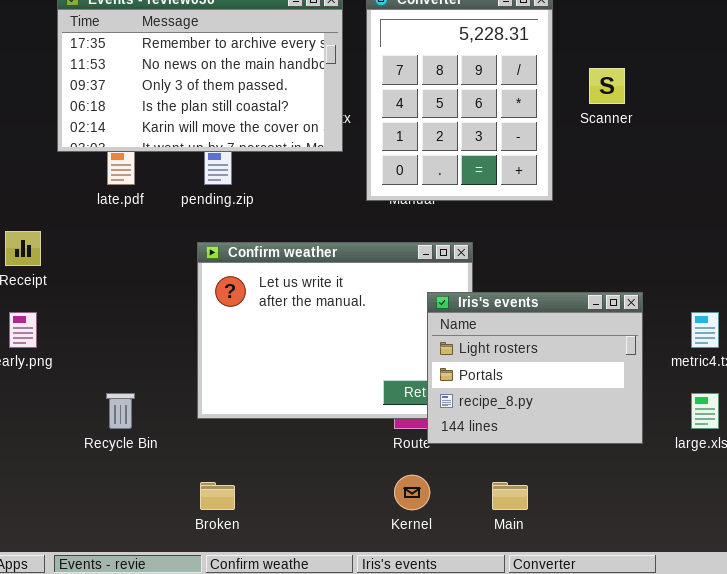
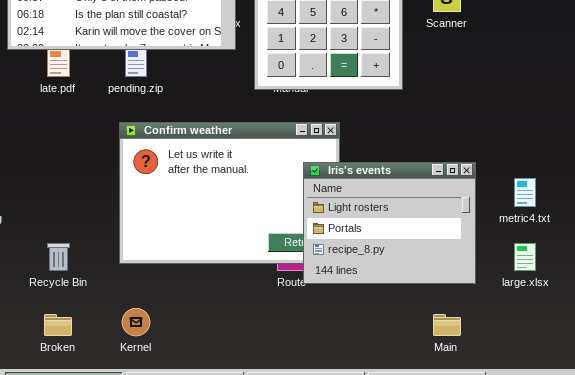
Kernel: [394,475,430,510] -> [122,308,150,336], moved
Broken: [200,482,235,510] -> [44,314,72,336], moved
Main: [492,482,528,510] -> [433,314,461,336], moved

